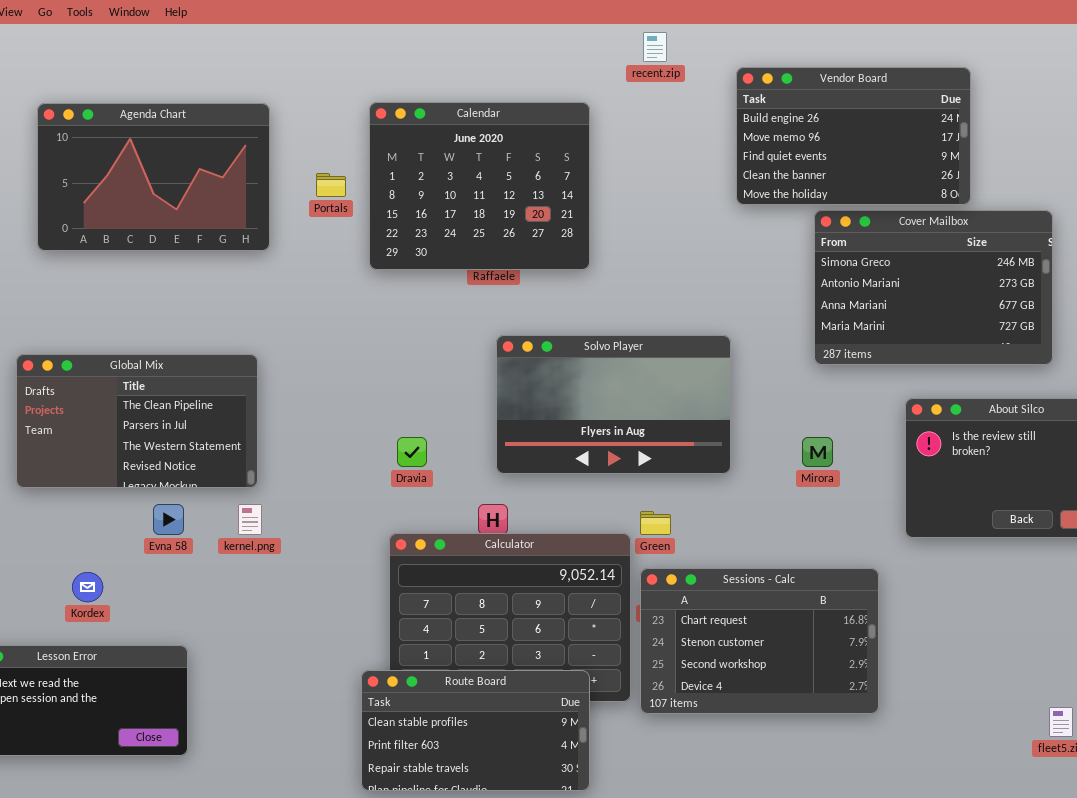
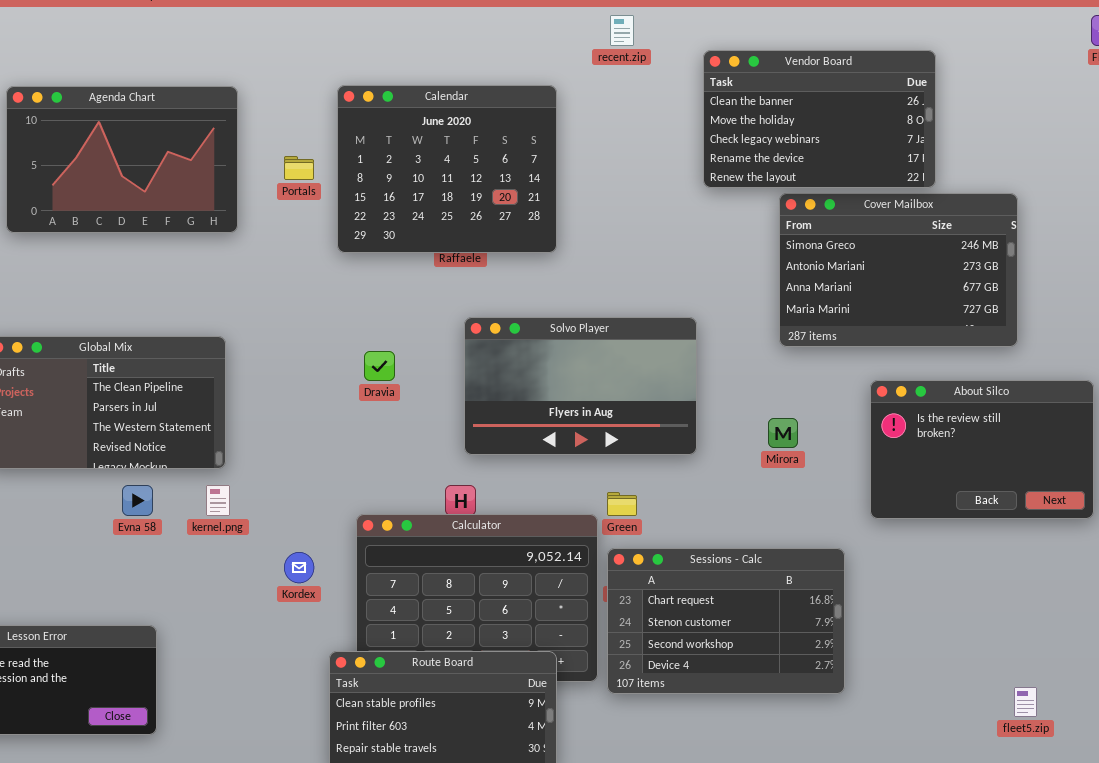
Vendor Board: [736,67,971,205] -> [703,50,936,188], scrolled down 3 rows
Dravia: [397,437,427,467] -> [364,351,395,381], moved
Kordex: [72,572,103,602] -> [284,552,314,583], moved

